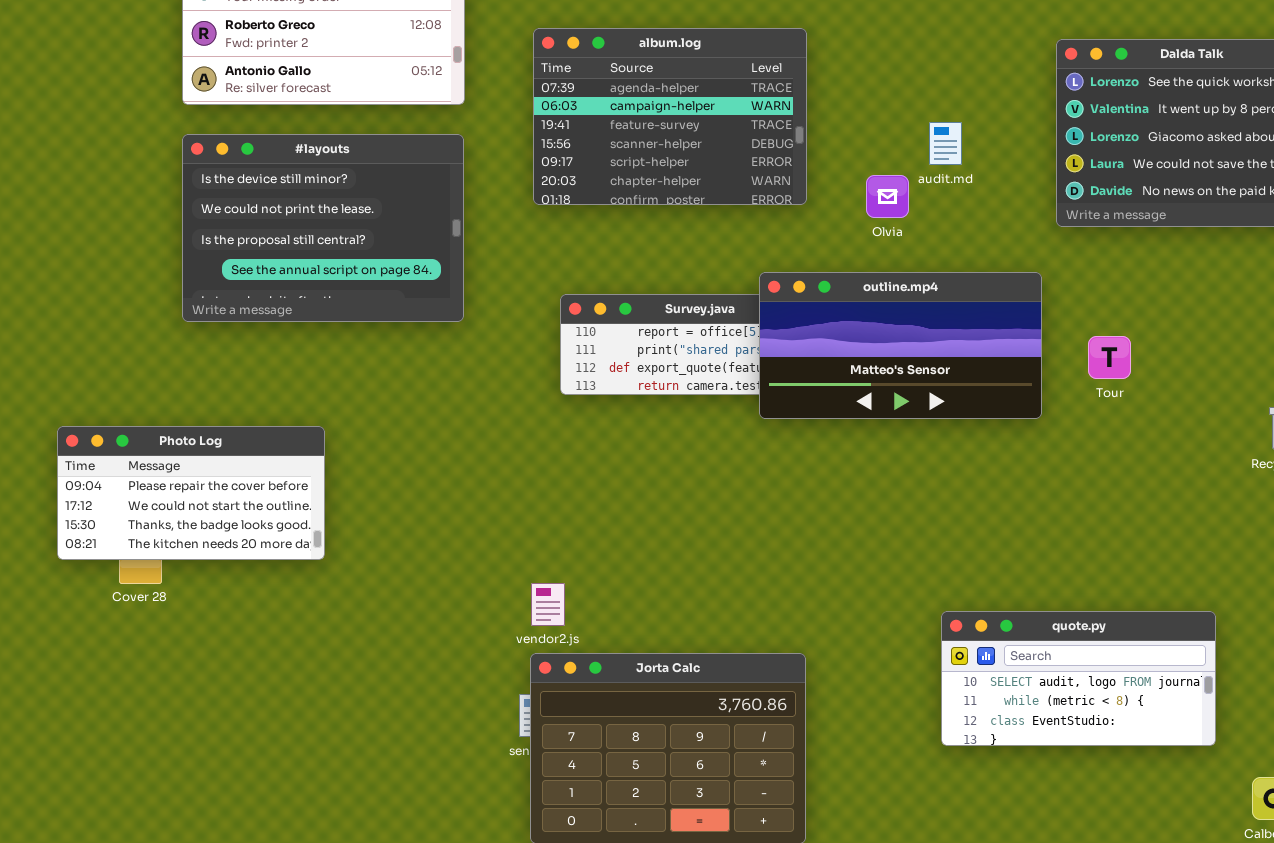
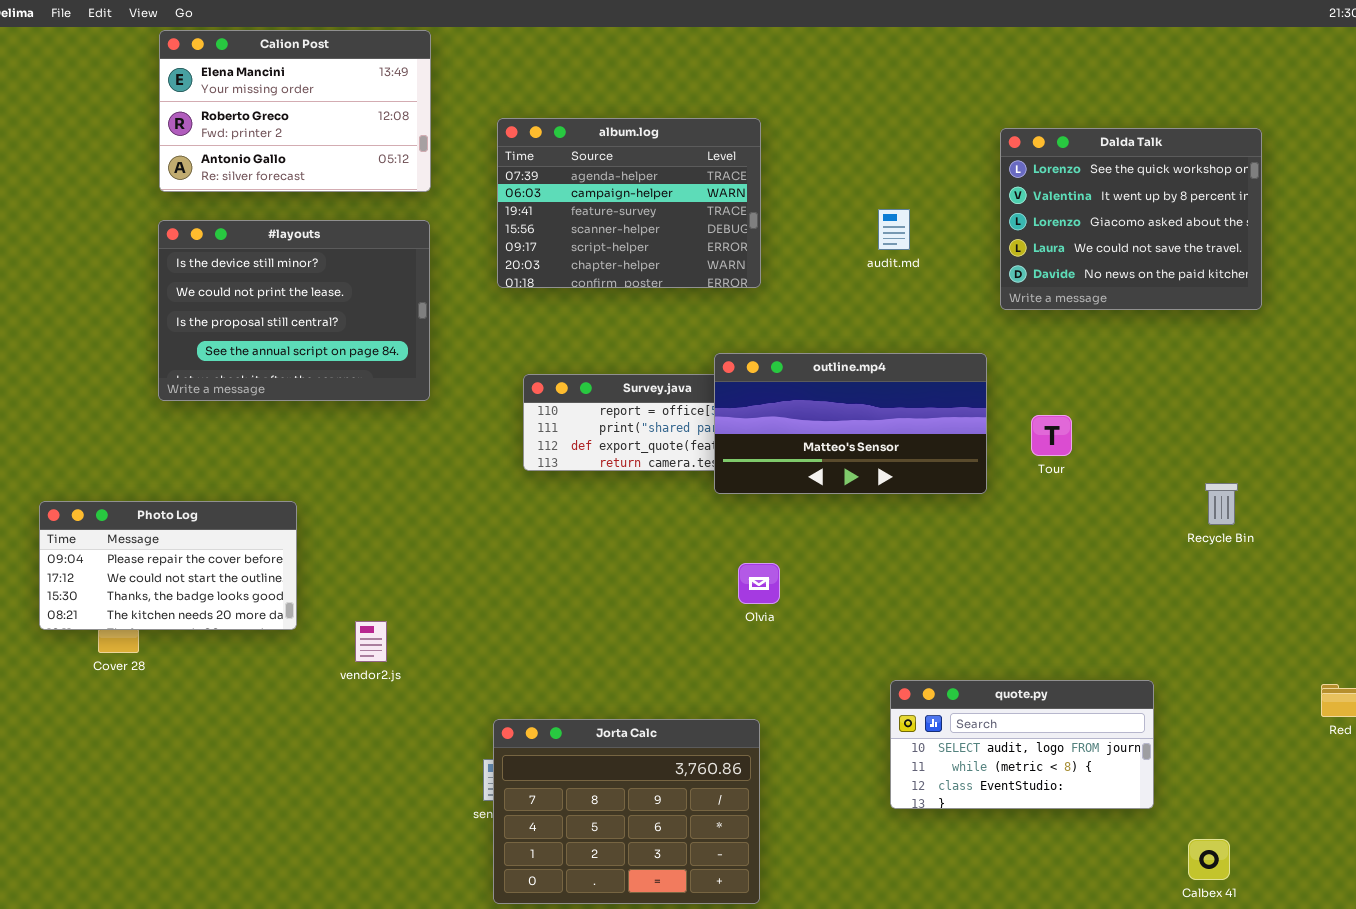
Olvia: [866,175,909,218] -> [738,563,780,604], moved
vendor2.js: [531,583,565,626] -> [355,621,387,662], moved

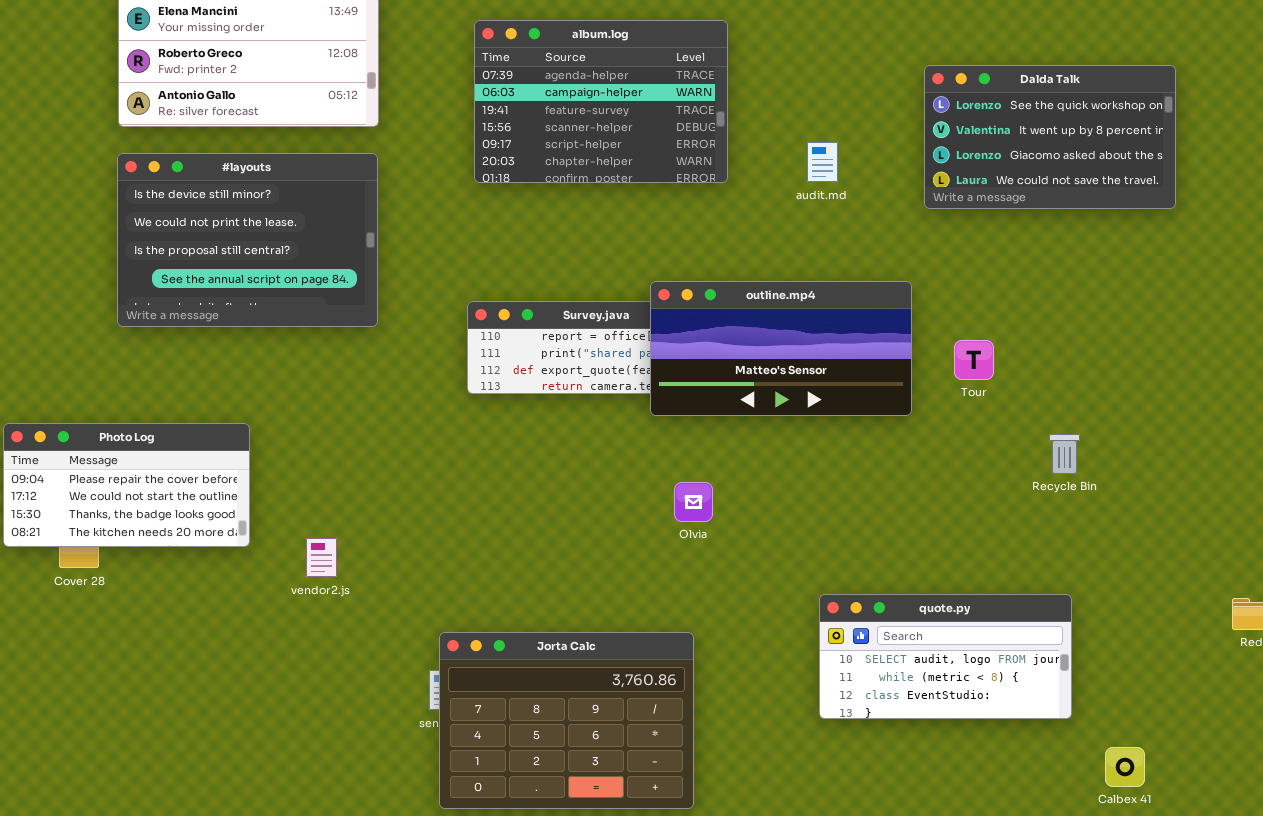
album.log: [497,118,761,288] -> [474,20,728,183], moved
Dalda Talk: [1000,128,1262,310] -> [924,65,1176,209], resized
Recycle Bin: [1205,483,1238,525] -> [1049,434,1080,474], moved

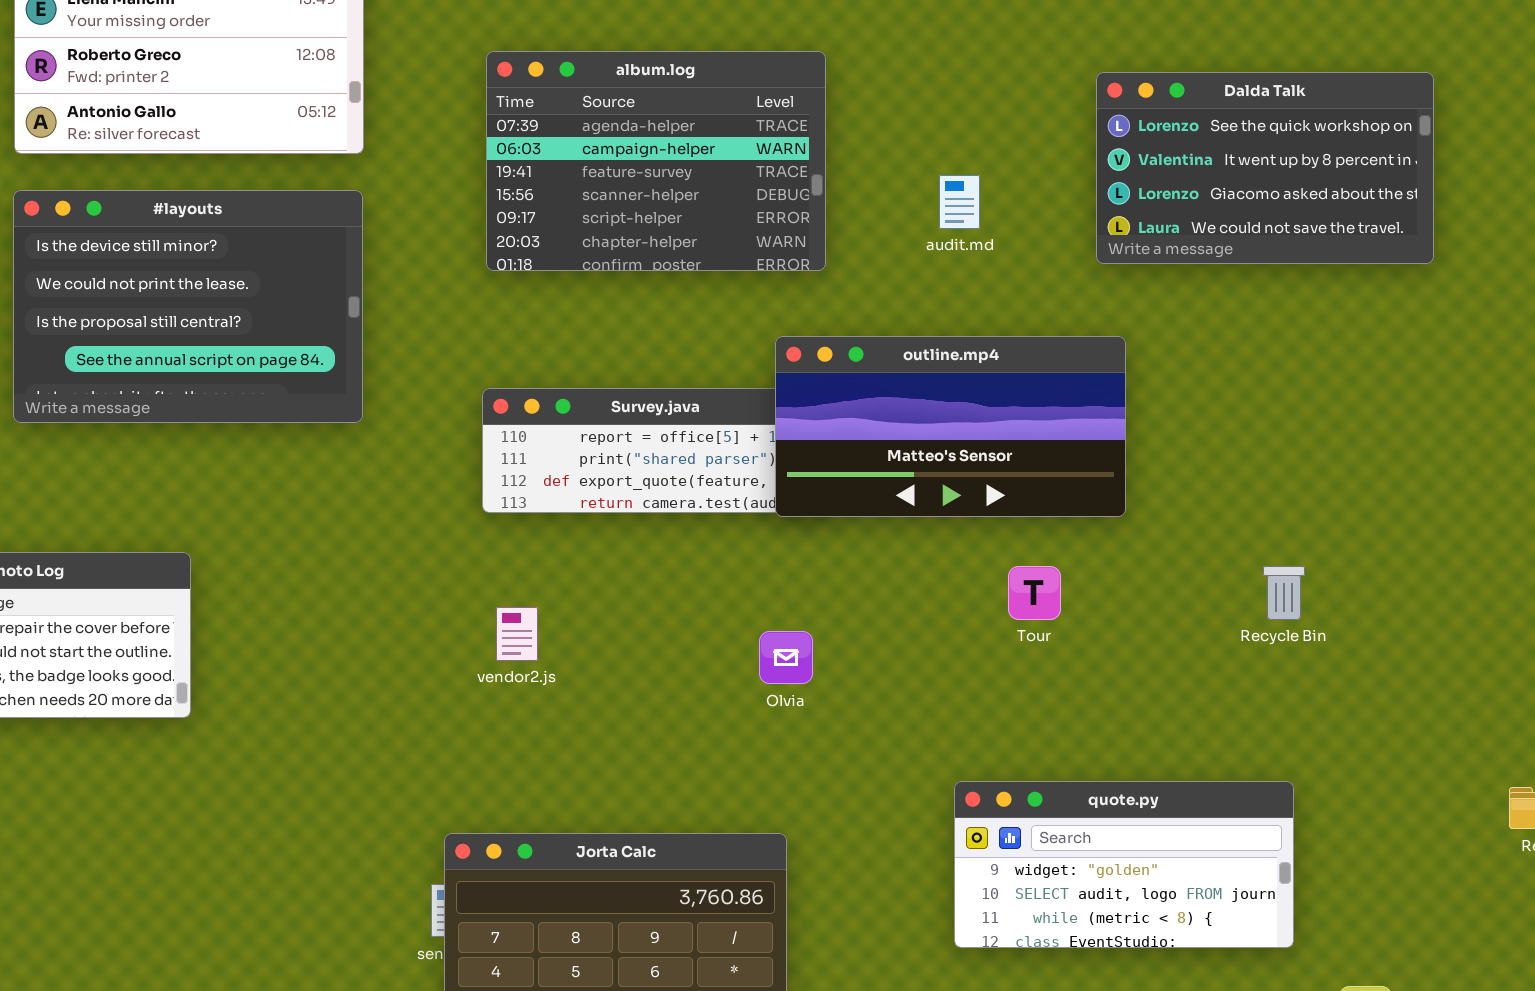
album.log: [474,20,728,183] -> [486,51,826,271], moved
outline.mp4: [650,281,912,416] -> [775,336,1126,517], moved
Tour: [954,340,994,380] -> [1008,566,1061,620], moved
vendor2.js: [306,538,337,577] -> [496,607,538,661], moved
quote.py: [819,594,1072,719] -> [954,781,1294,948], scrolled up 1 row

